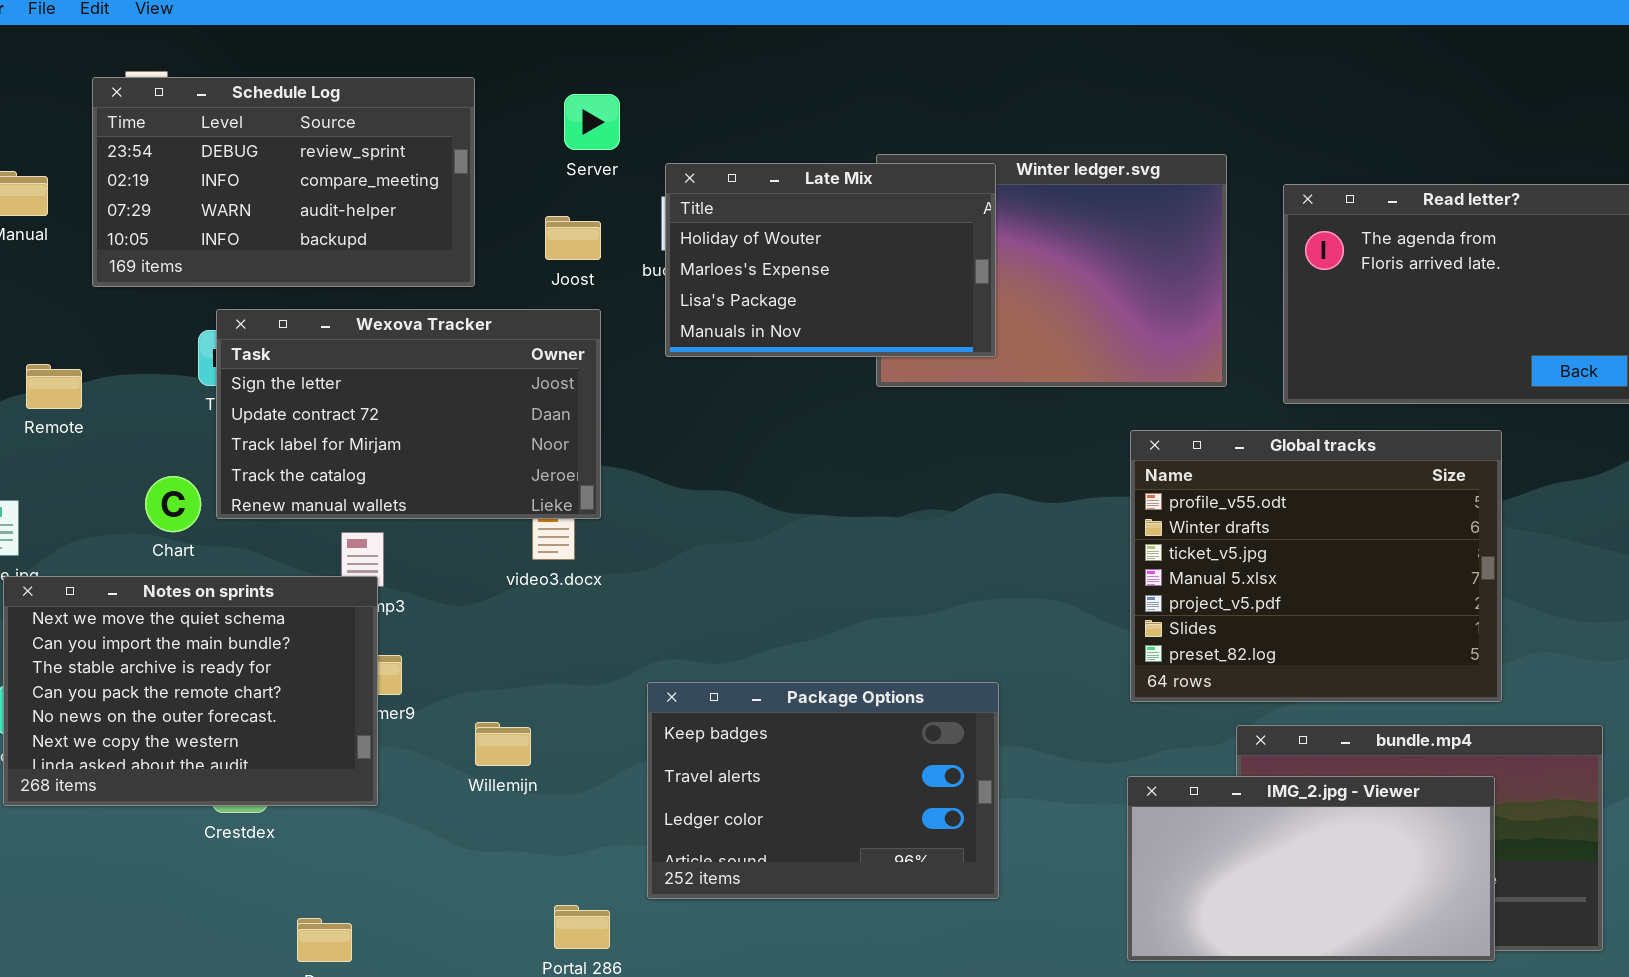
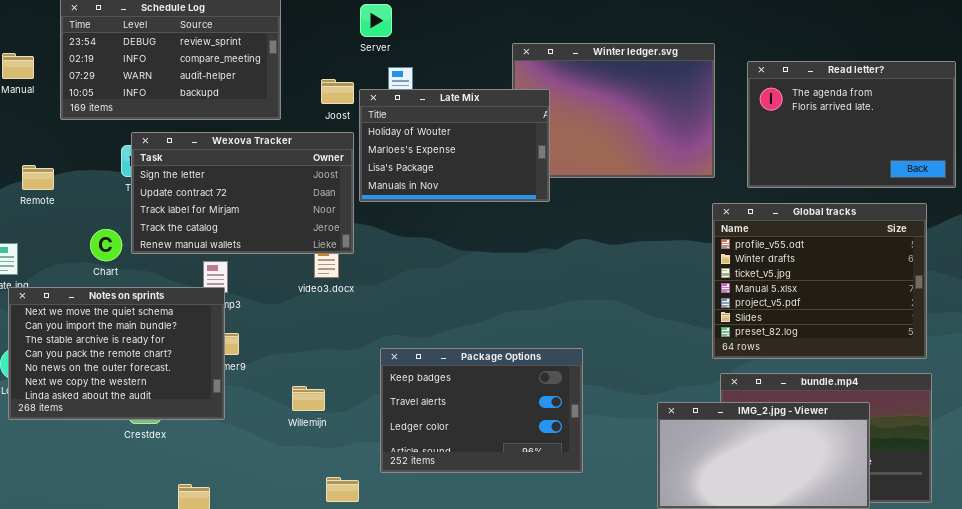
Server: [564,94,620,150] -> [360,4,392,37], moved
Late Mix: [665,163,996,357] -> [359,89,550,202], moved
Global tracks: [1130,430,1502,702] -> [712,203,927,359], moved
Willemijn: [475,722,531,766] -> [292,386,325,411], moved

